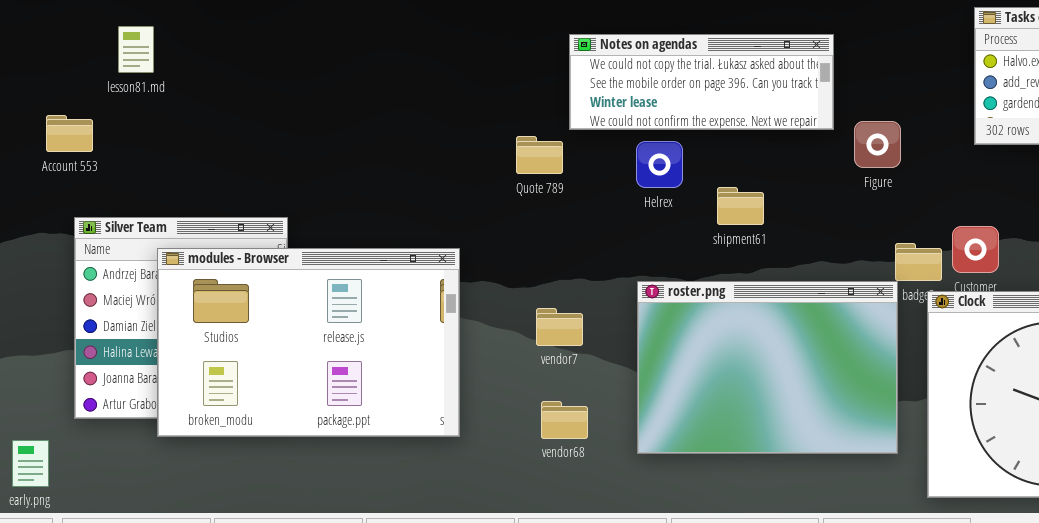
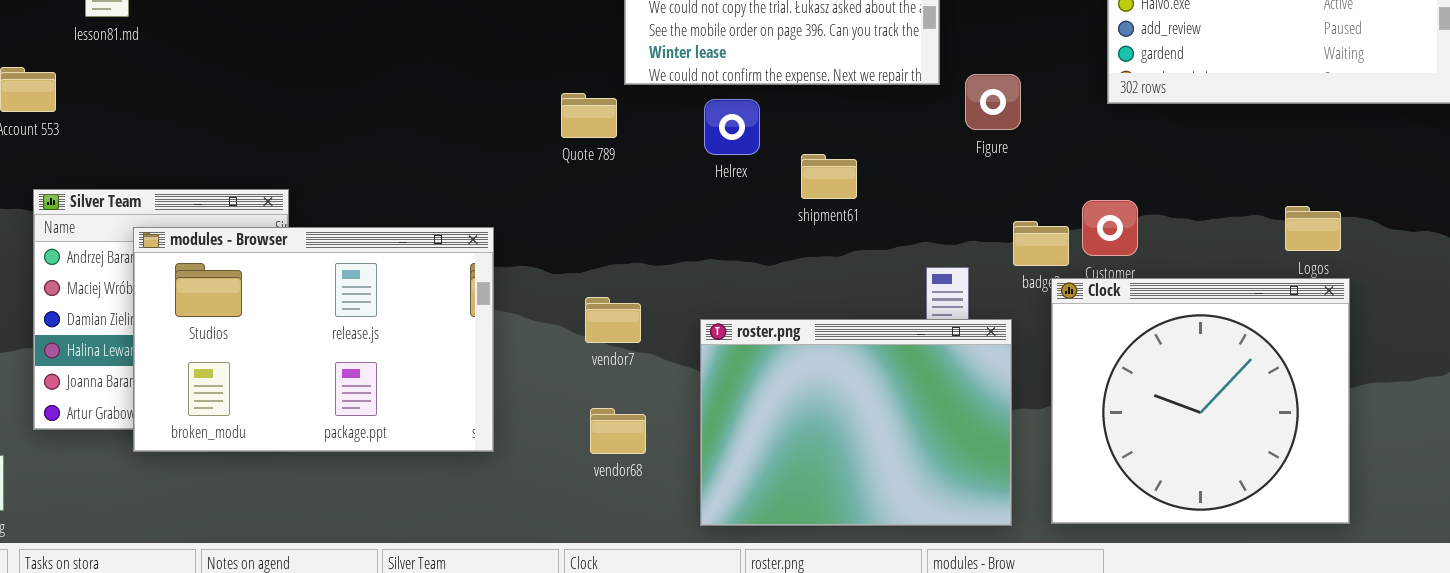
roster.png: [637,281,898,454] -> [700,319,1012,526], moved

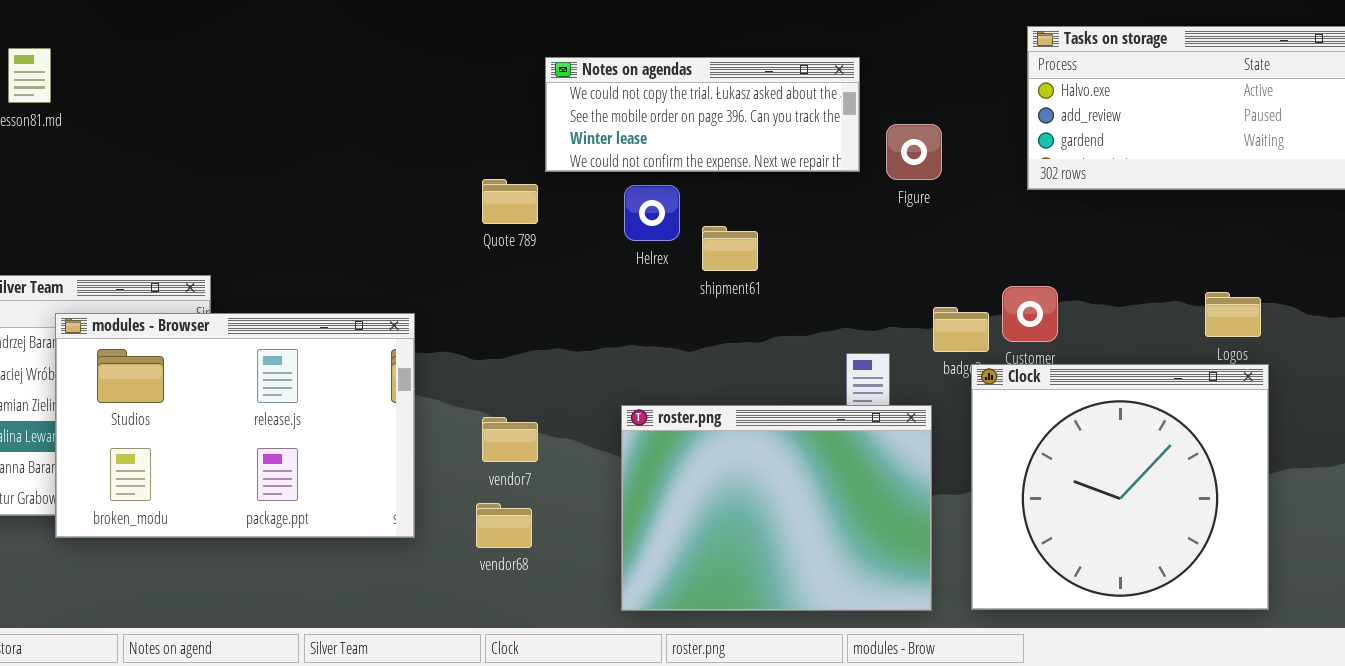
Figure: [965,74,1021,130] -> [886,124,942,180], moved
shipment61: [801,154,857,199] -> [702,226,758,271], moved
vendor7: [585,297,641,343] -> [482,417,538,462], moved
vendor68: [590,408,646,454] -> [476,503,532,548], moved

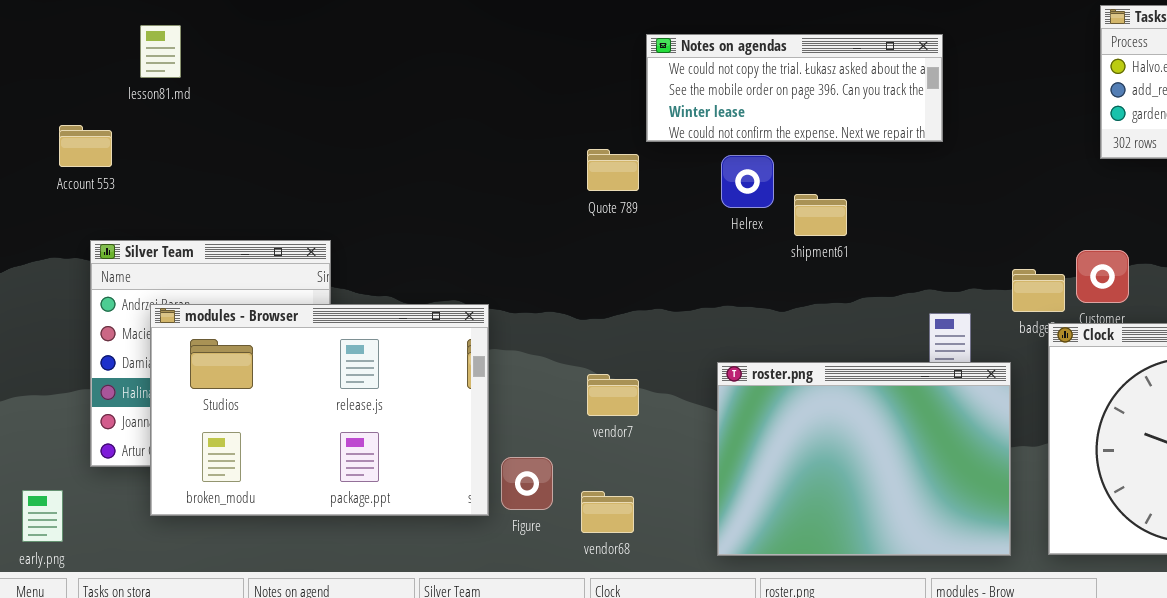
Figure: [886,124,942,180] -> [501,457,553,510], moved
modules - Browser: [55,313,415,538] -> [150,304,489,516], moved
vendor68: [476,503,532,548] -> [581,491,634,533], moved

